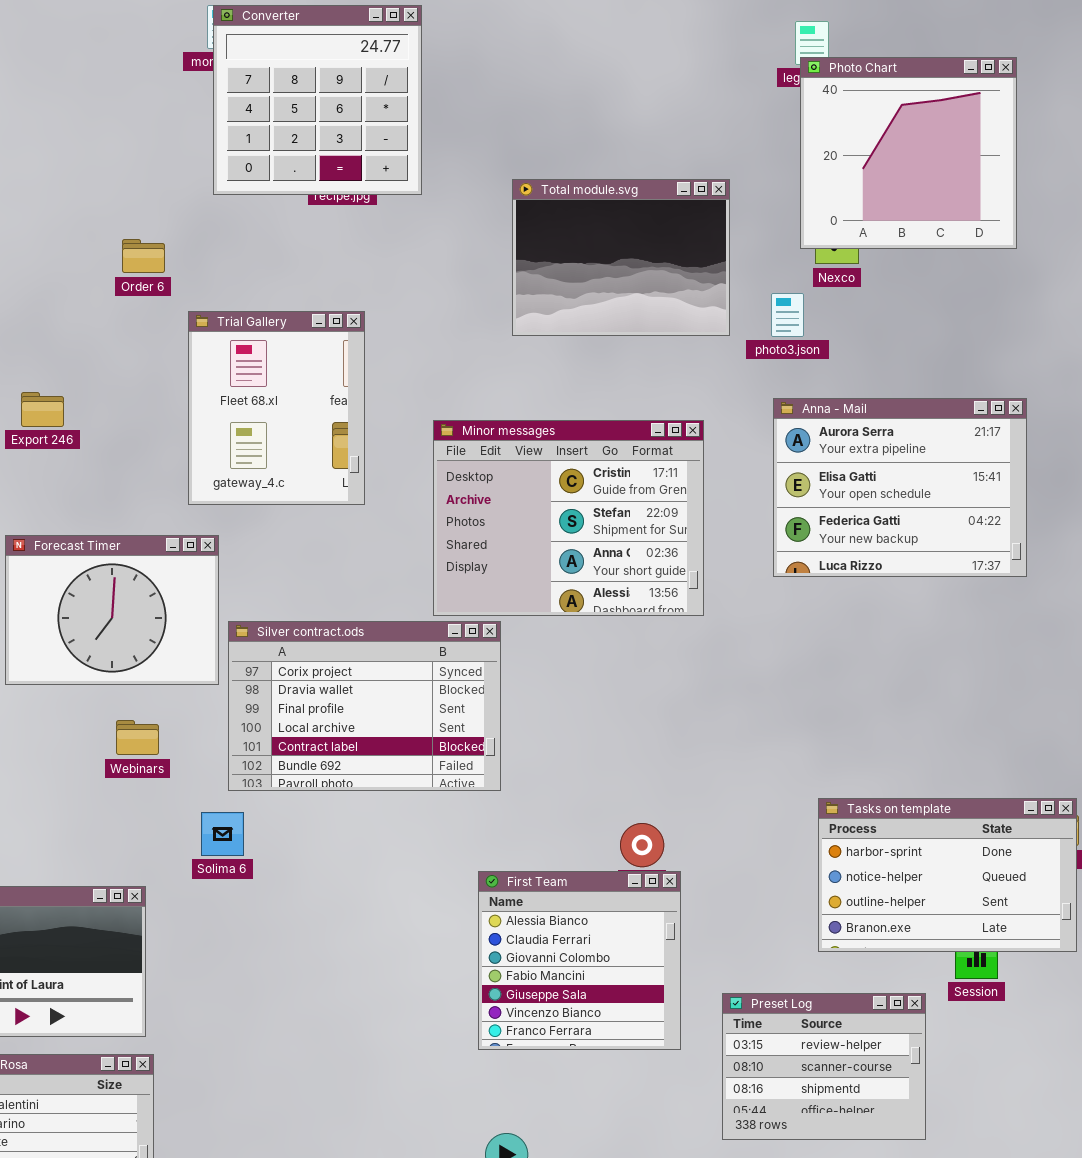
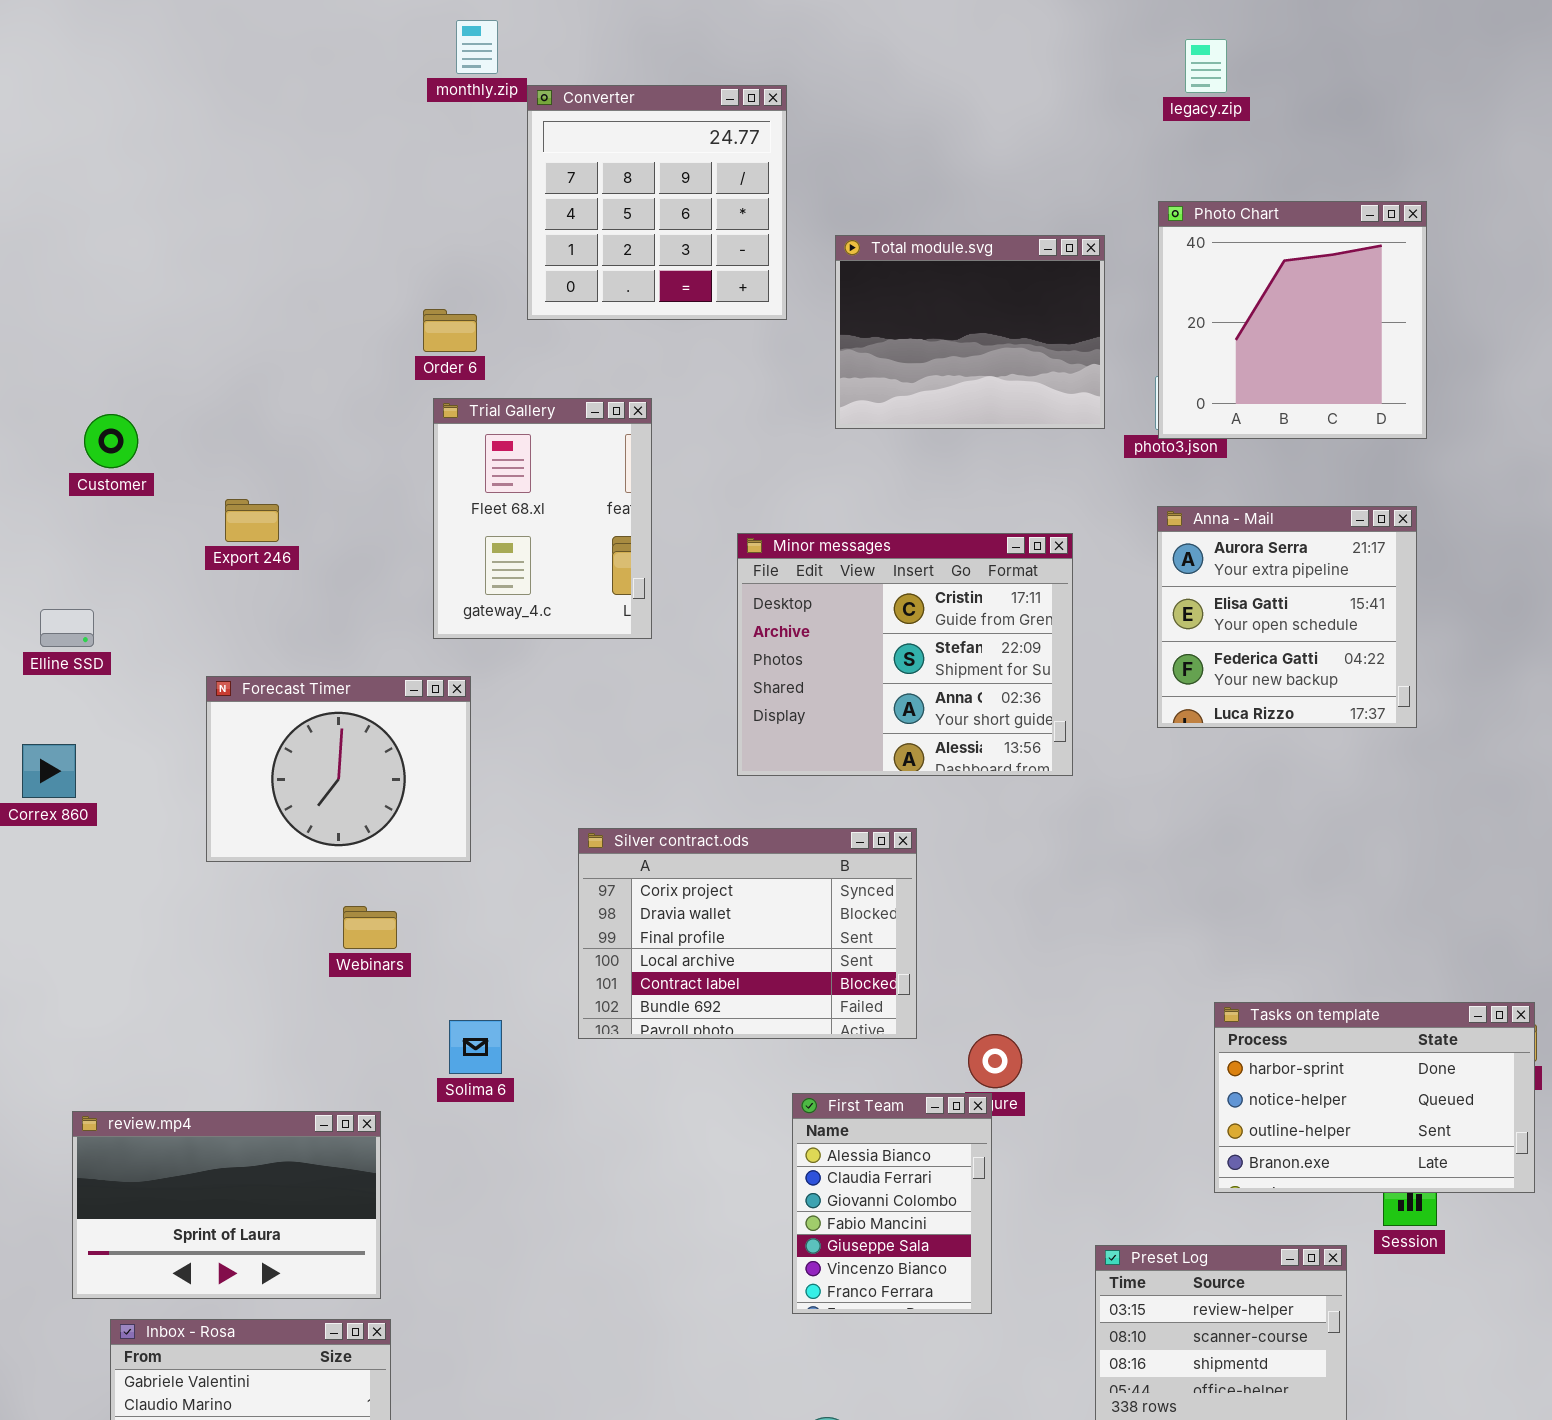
Converter: [213,5,422,195] -> [527,85,787,320], moved
Photo Chart: [800,57,1017,249] -> [1158,201,1427,439], moved
Order 6: [122,239,165,273] -> [423,309,477,352], moved
Anna - Mail: [773,398,1027,577] -> [1157,506,1417,728], resized
Silver contract.ods: [228,621,501,791] -> [578,828,917,1039], moved
First Team: [478,871,681,1050] -> [792,1093,992,1314], resized

